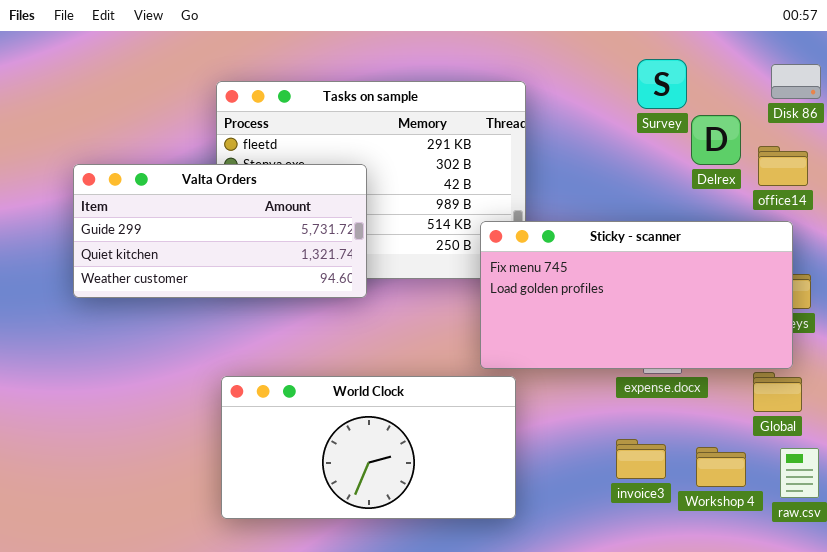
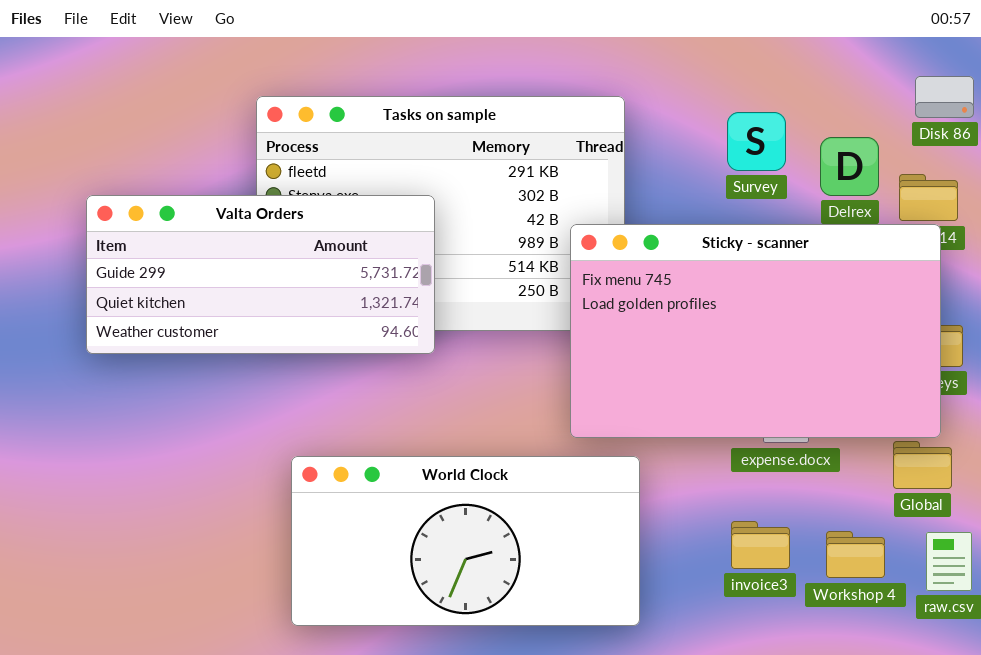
Survey: [637,59,687,109] -> [727,112,786,171], moved
Sticky - scanner: [480,221,793,369] -> [570,224,941,438], resized
World Clock: [221,376,516,519] -> [291,456,640,626], moved

